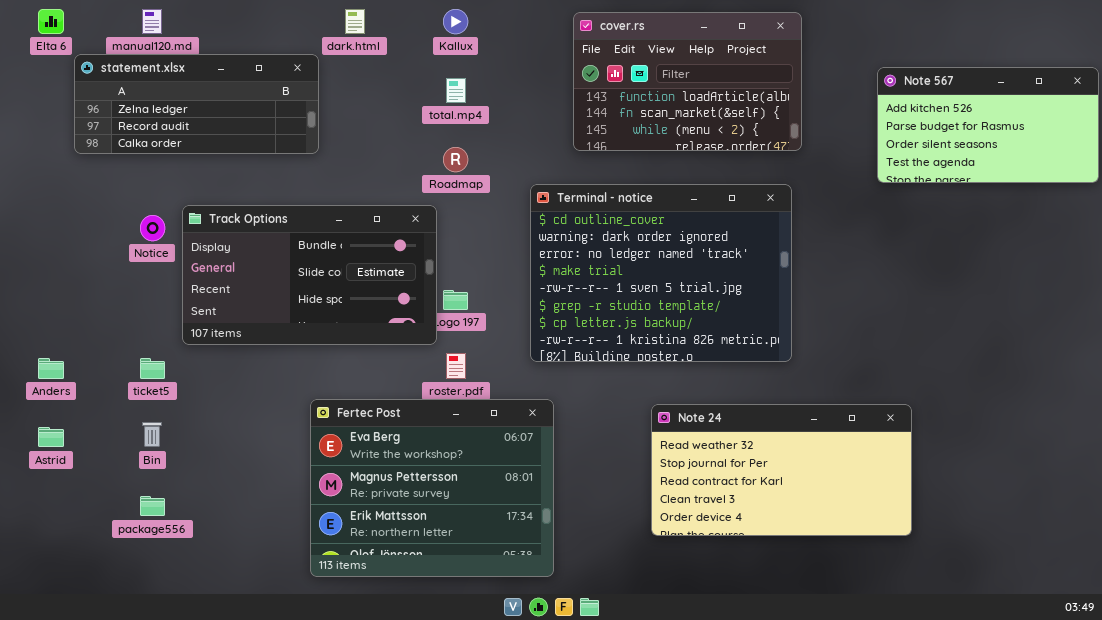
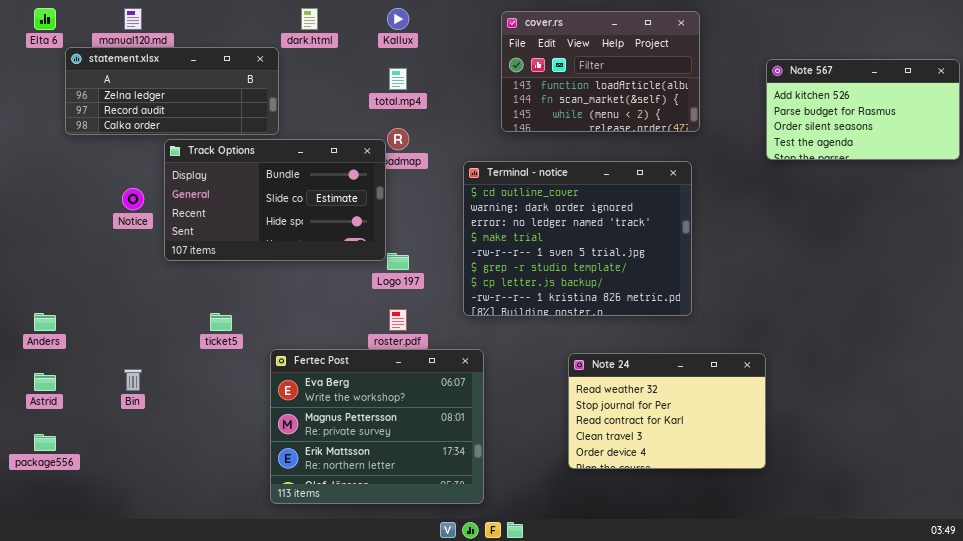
Track Options: [182,205,437,345] -> [164,139,386,261], moved
ticket5: [140,358,165,379] -> [210,313,232,331], moved
Note 24: [651,404,912,536] -> [568,353,766,469], resized
package556: [140,496,165,516] -> [34,434,56,451], moved

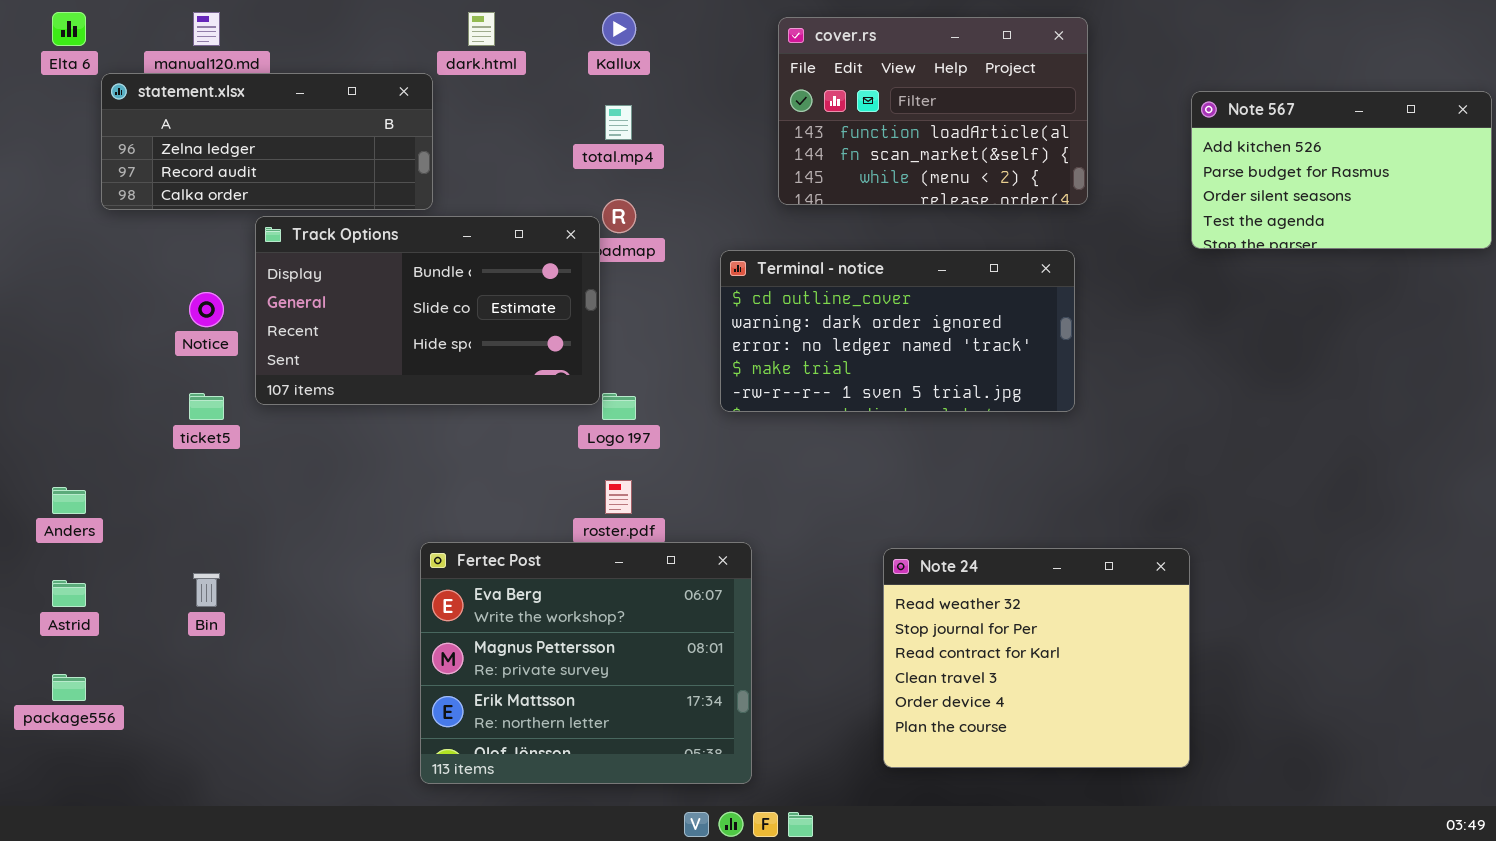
Terminal - notice: [463,161,692,316] -> [720,250,1075,412], resized
ticket5: [210,313,232,331] -> [189,393,224,420], moved
Note 24: [568,353,766,469] -> [883,548,1190,768], resized

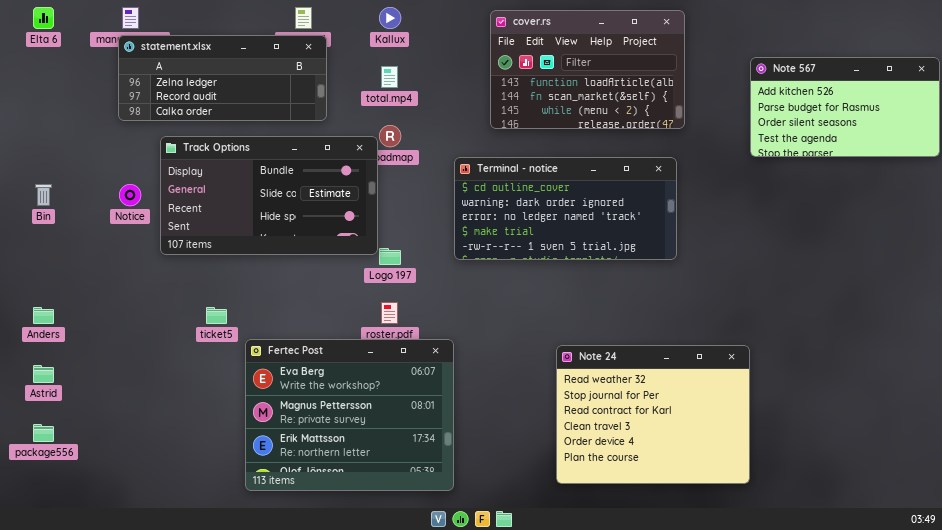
statement.xlsx: [101,73,433,210] -> [118,35,327,121], moved
ticket5: [189,393,224,420] -> [206,307,227,324], moved
Fertec Post: [420,542,752,784] -> [245,339,454,491], moved
Bin: [193,573,220,607] -> [35,184,52,206], moved

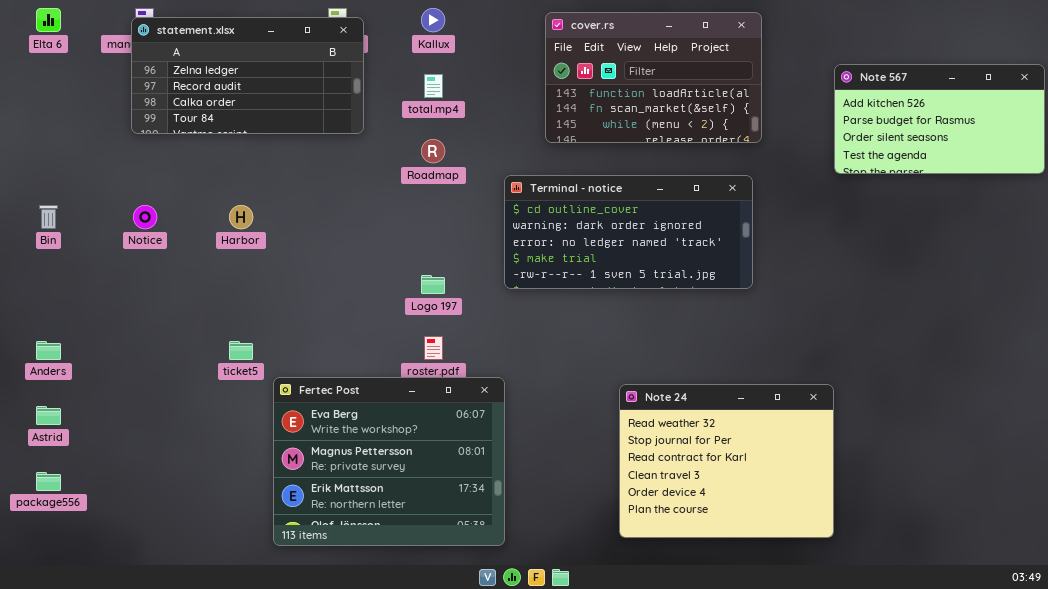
statement.xlsx: [118,35,327,121] -> [131,17,364,134], resized
Track Options: [160,136,378,255] -> none, closed

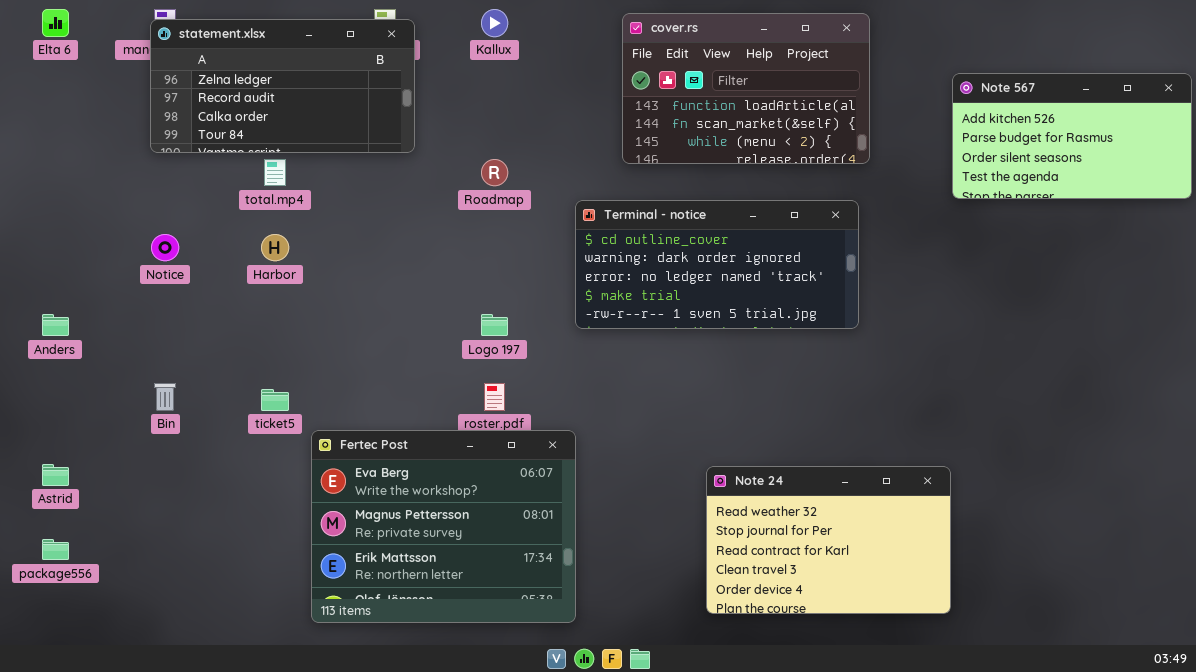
total.mp4: [424,74,443,98] -> [264,159,286,186], moved
Bin: [39,205,58,229] -> [154,383,176,411], moved
Anders: [36,341,61,360] -> [42,314,69,336], moved
Note 24: [619,384,834,538] -> [706,466,951,614], resized

